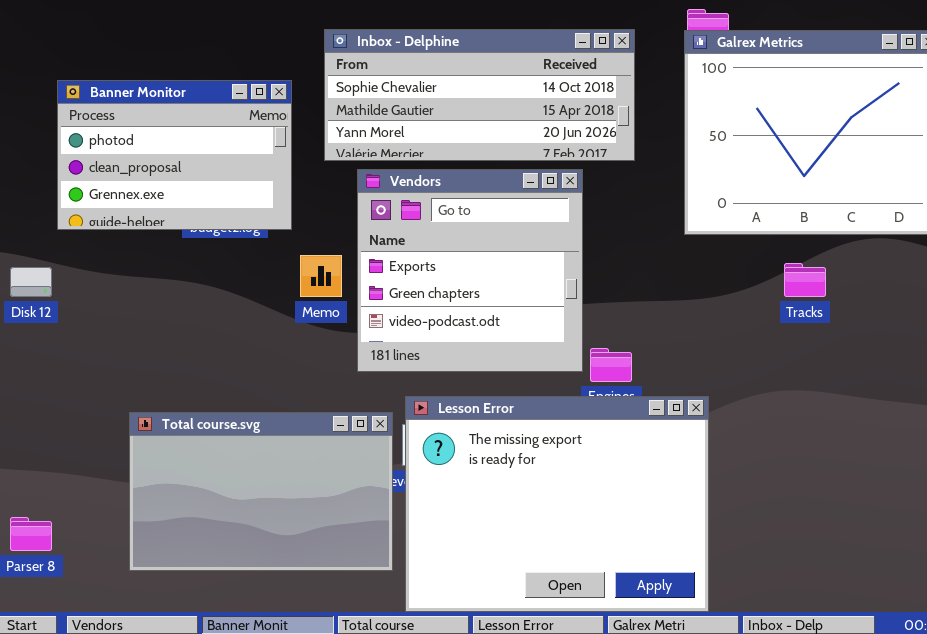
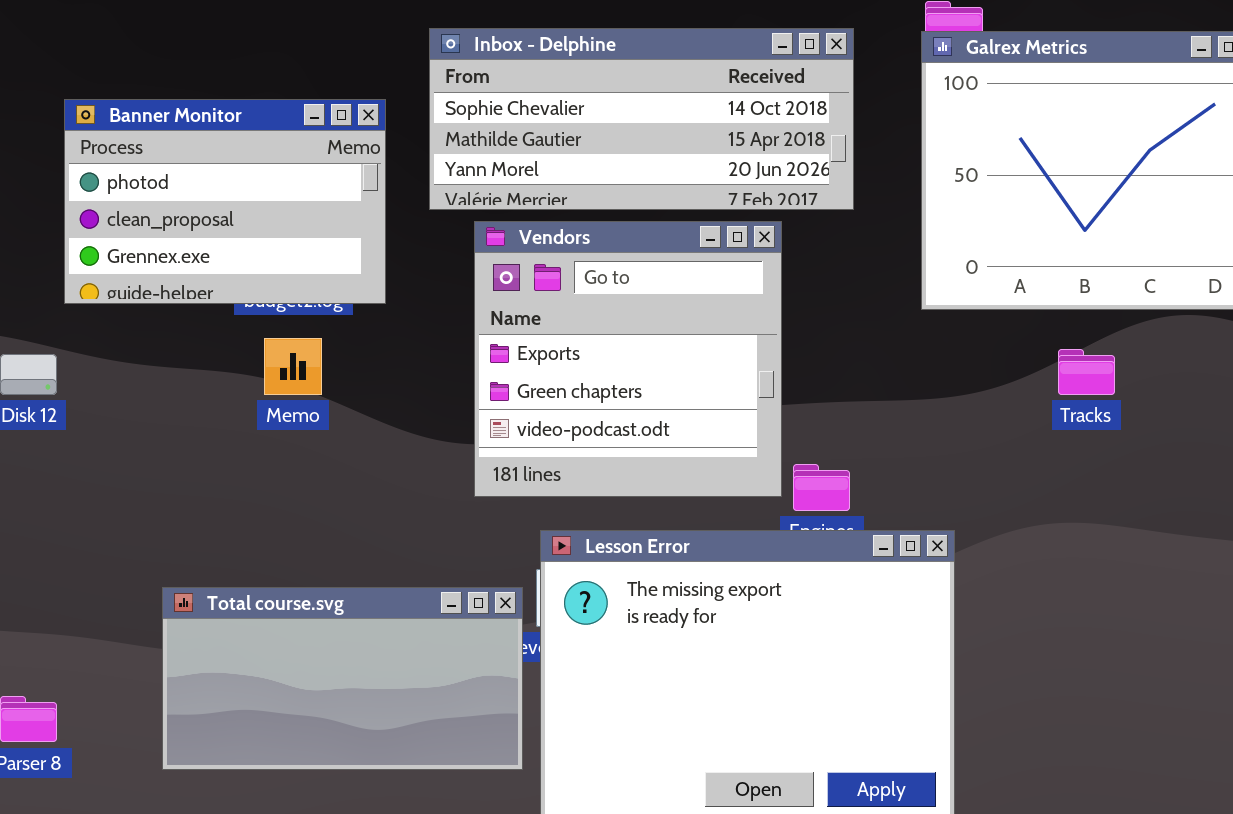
Memo: [300,255,342,297] -> [264,338,322,395], moved
Total course.svg: [129,412,393,571] -> [162,587,523,770], resized

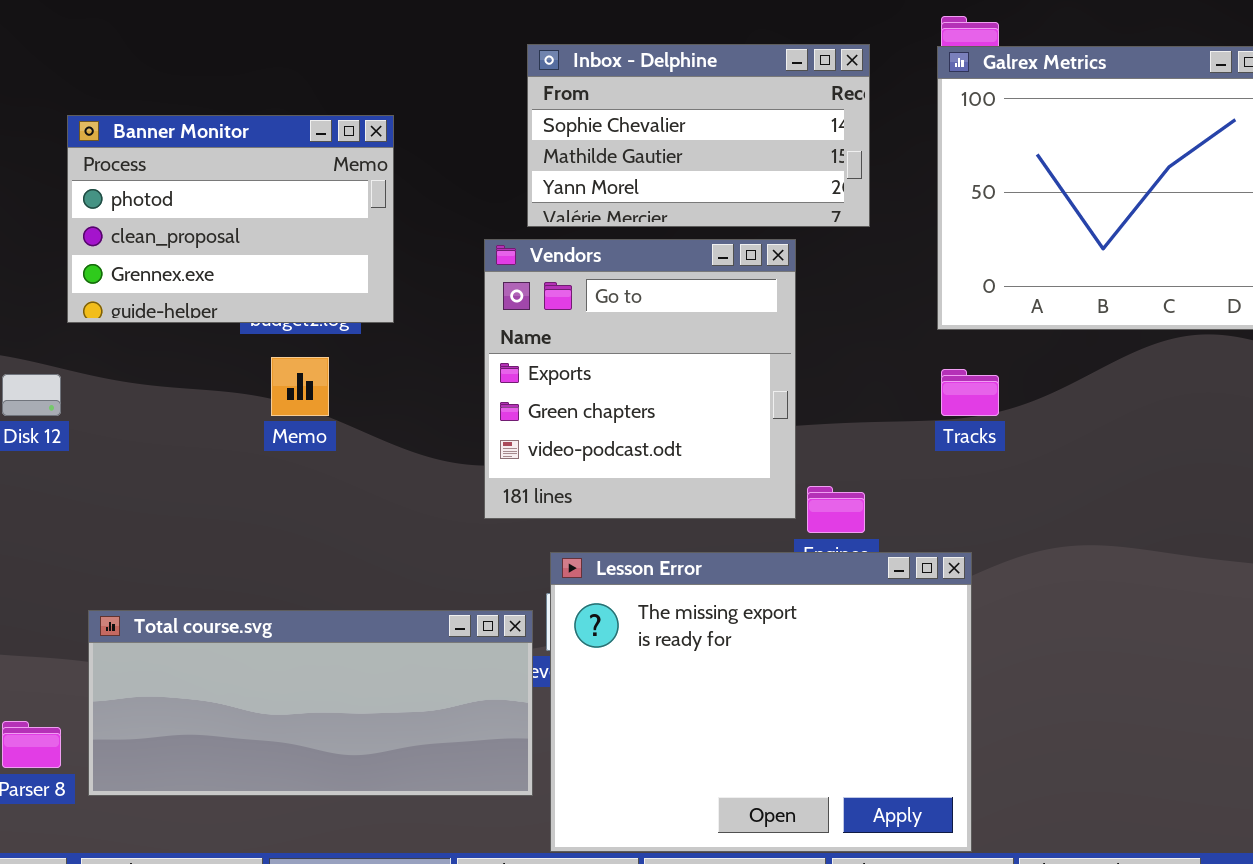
Inbox - Delphine: [429,28,854,210] -> [527,44,870,227], resized
Tracks: [1058,349,1115,395] -> [941,369,999,416], moved
Total course.svg: [162,587,523,770] -> [88,610,533,796], resized

